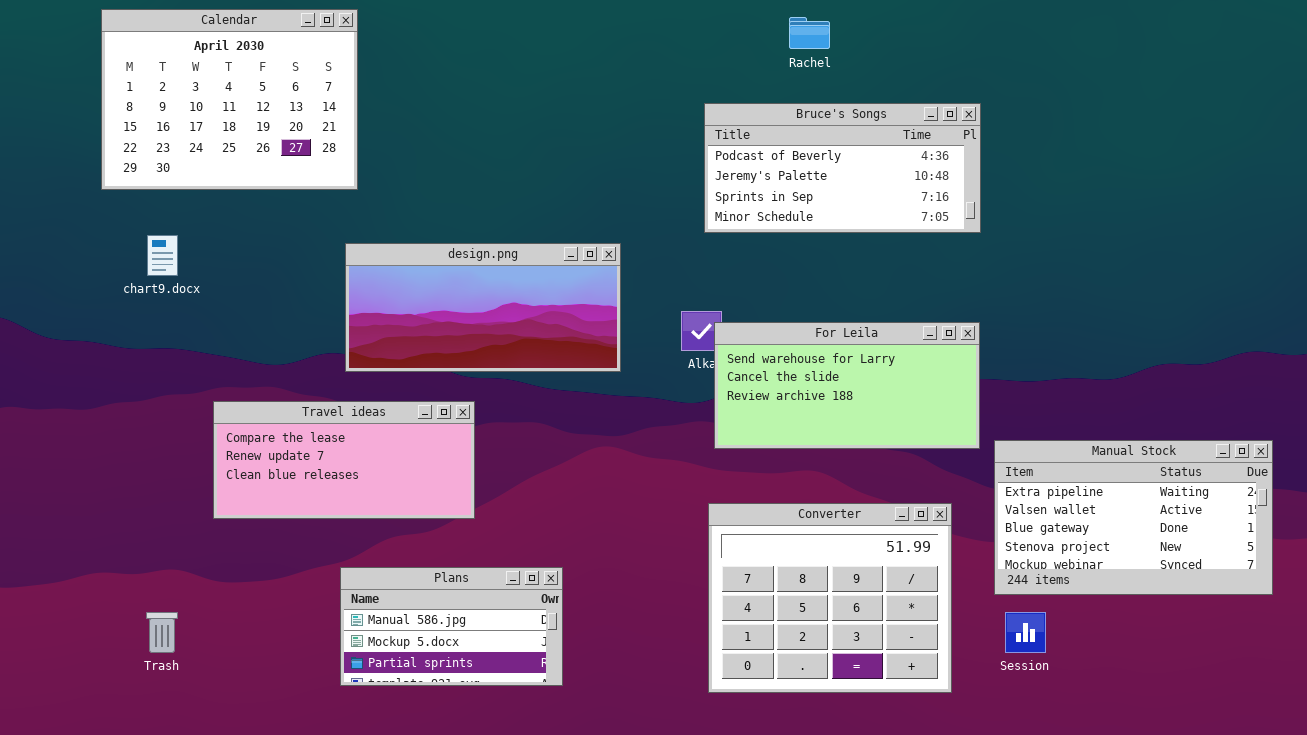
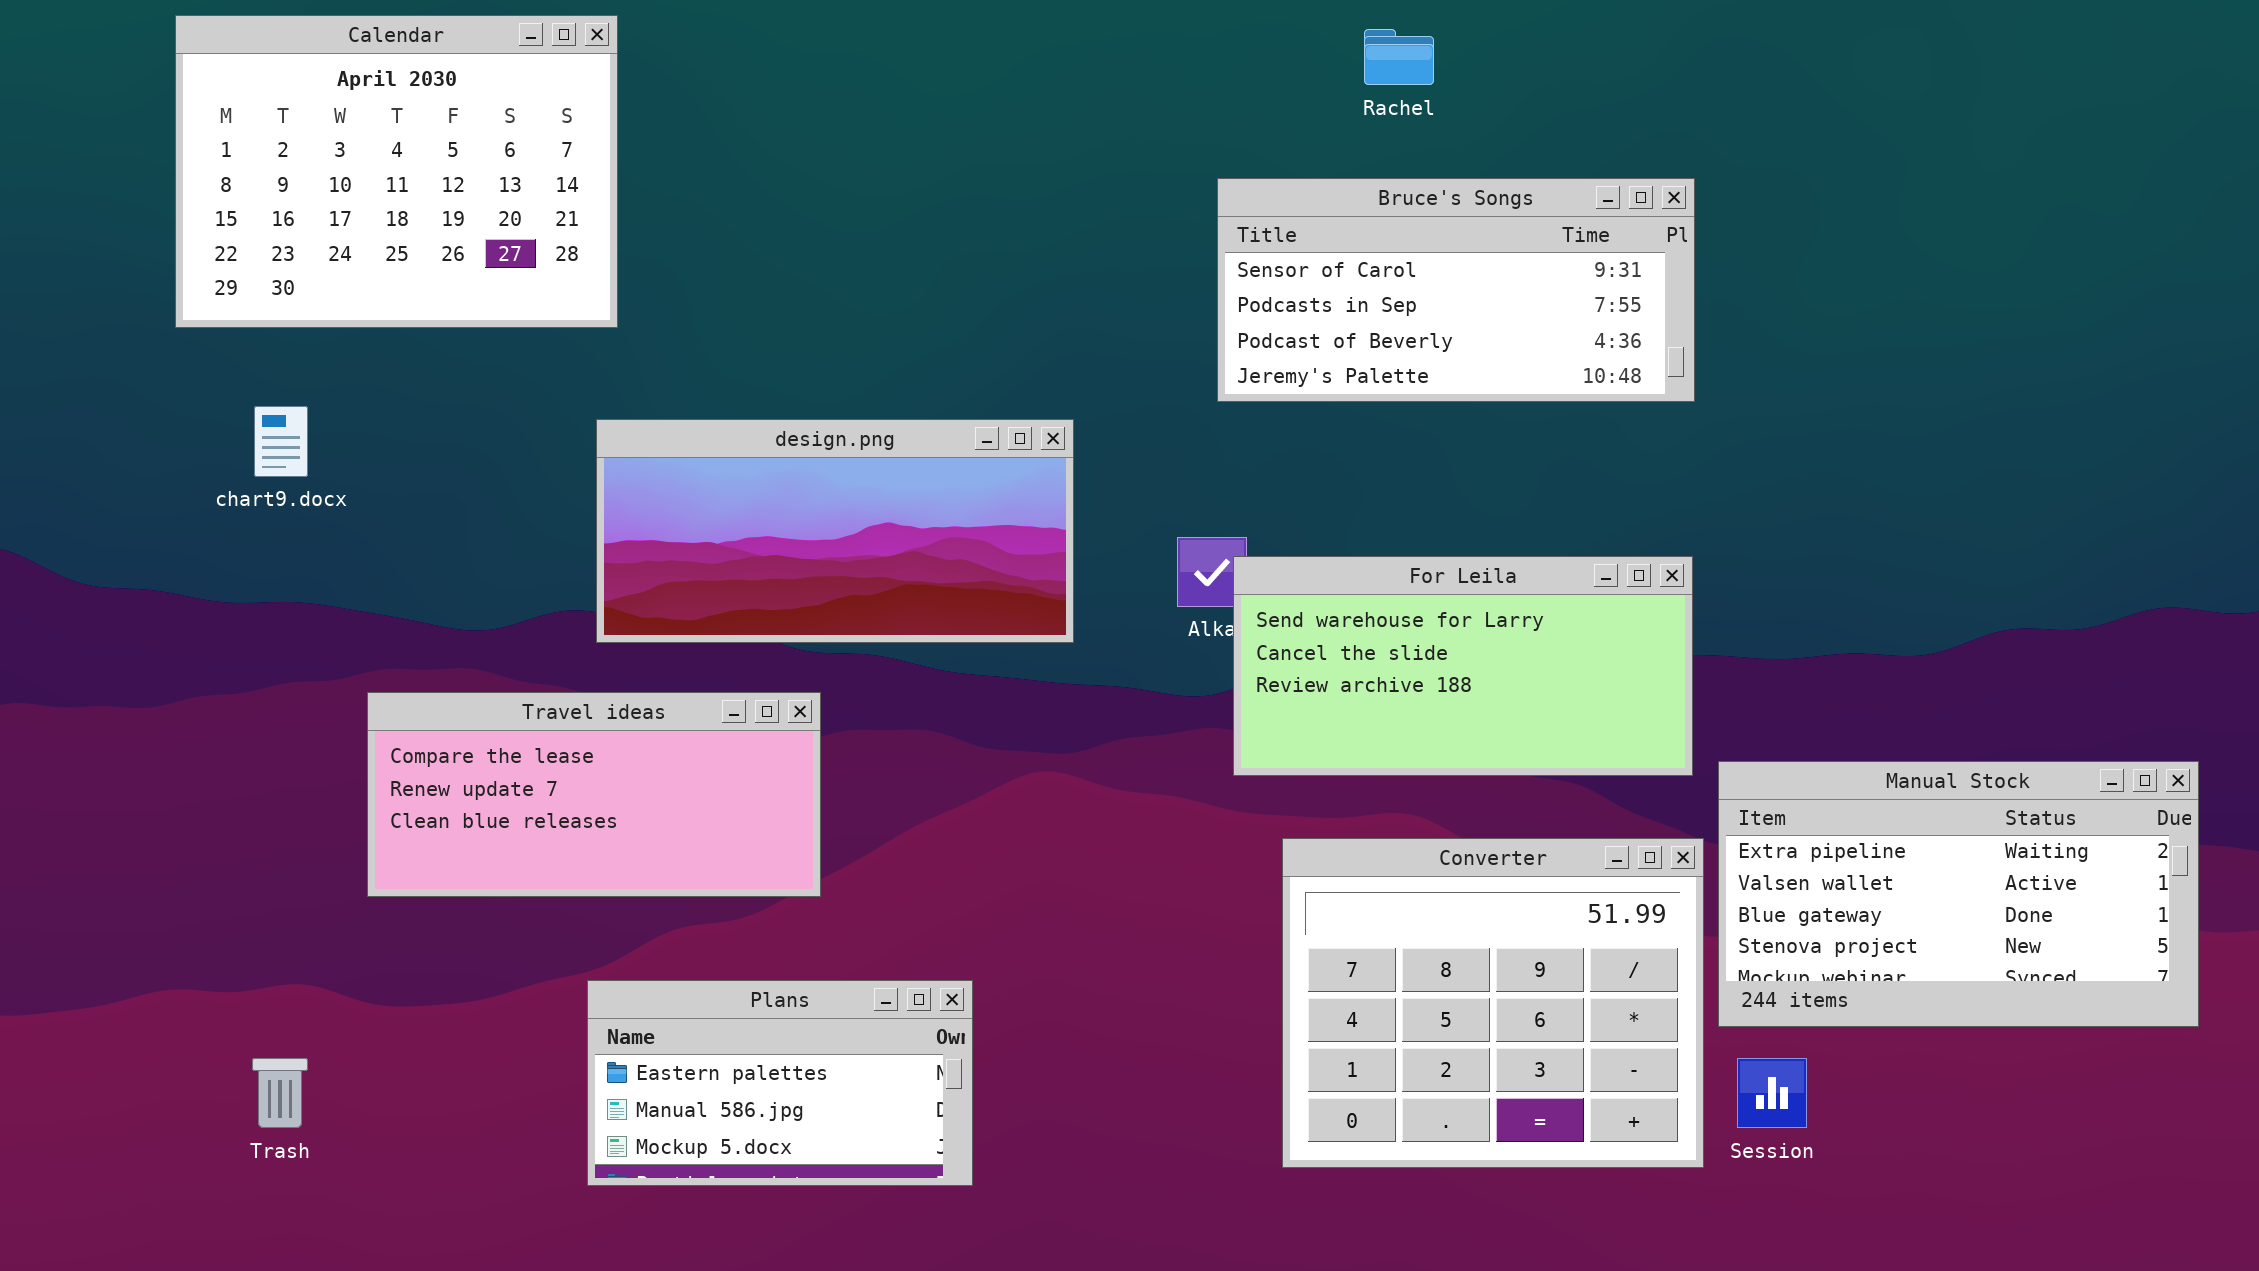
Bruce's Songs: [704,103,981,233] -> [1217,178,1695,402], scrolled up 2 rows
Converter: [708,503,952,693] -> [1282,838,1704,1168], moved
Plans: [340,567,563,686] -> [587,980,973,1186], scrolled up 1 row

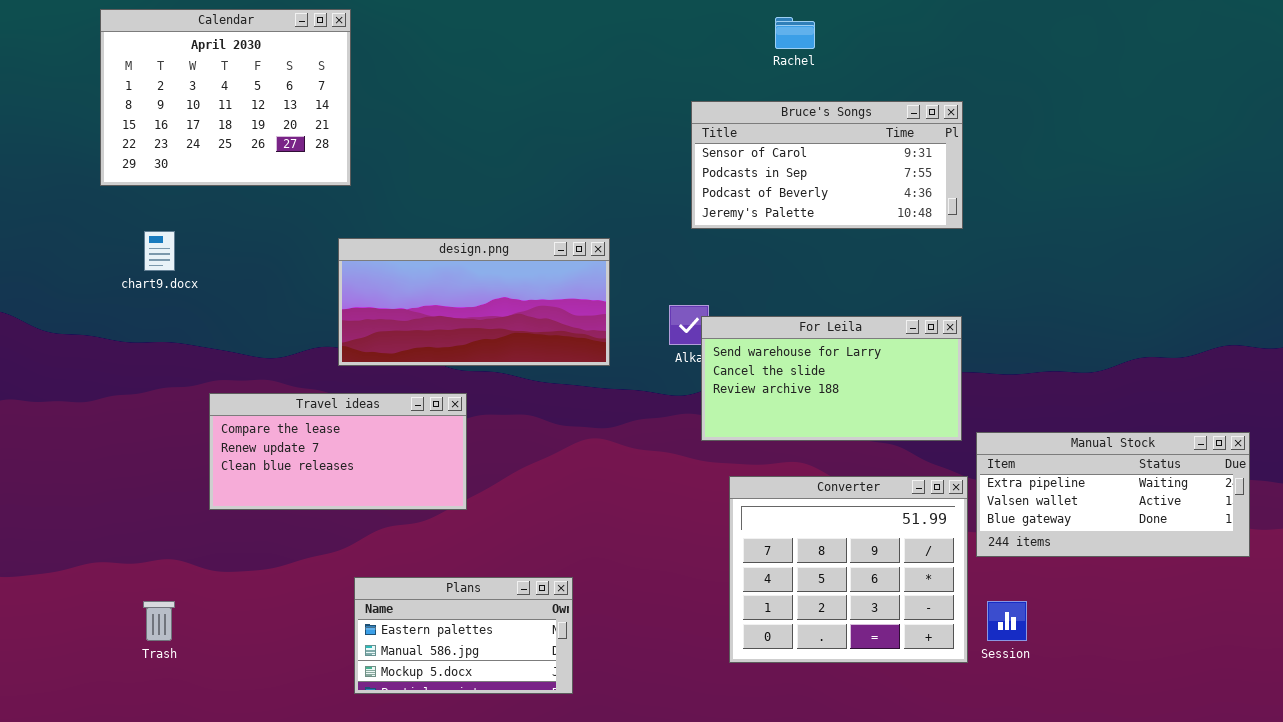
Manual Stock: [1718,761,2199,1027] -> [976,432,1250,557], resized
Plans: [587,980,973,1186] -> [354,577,573,694], moved

